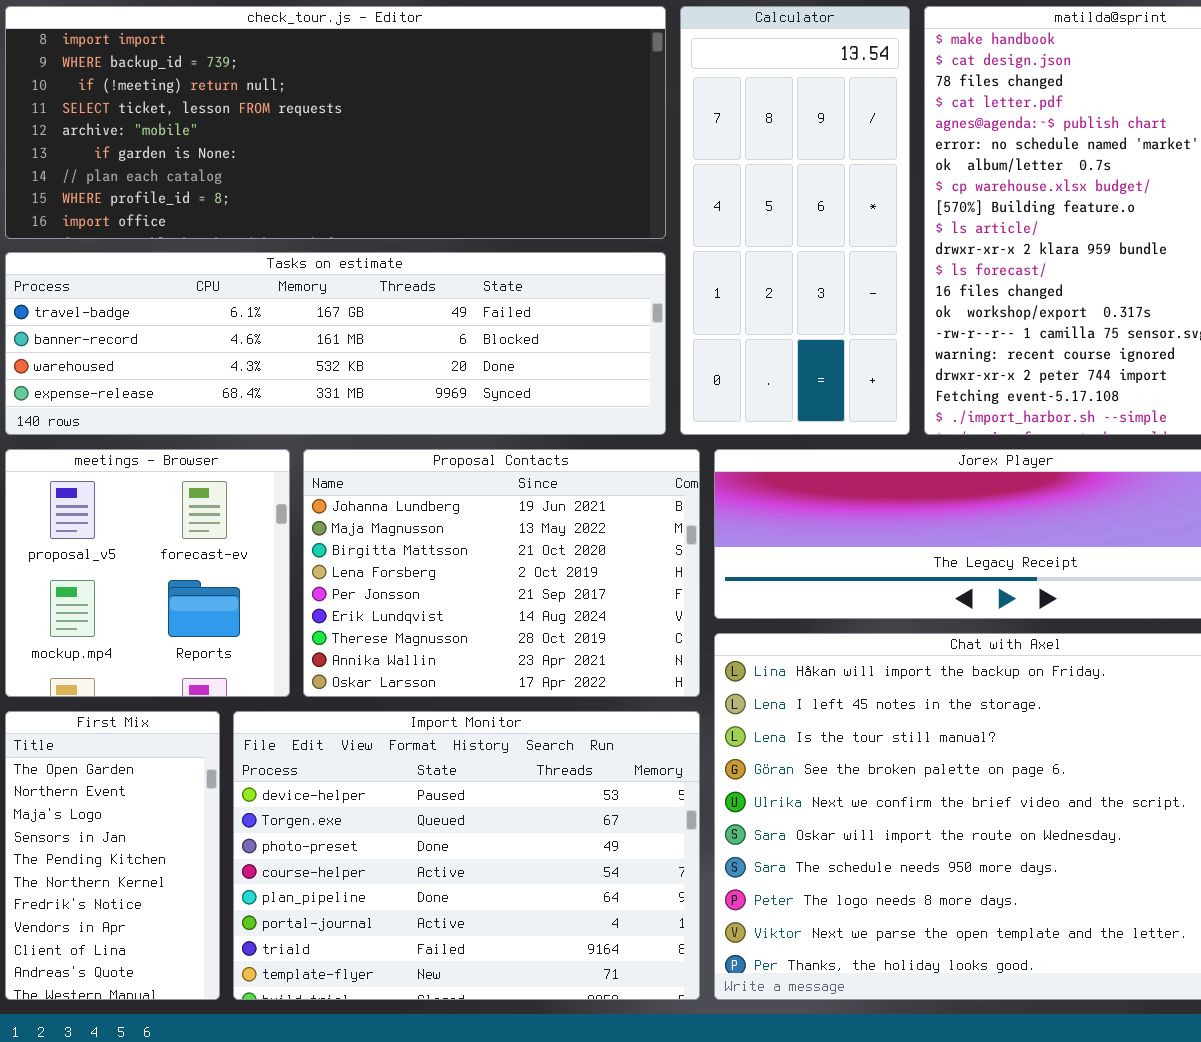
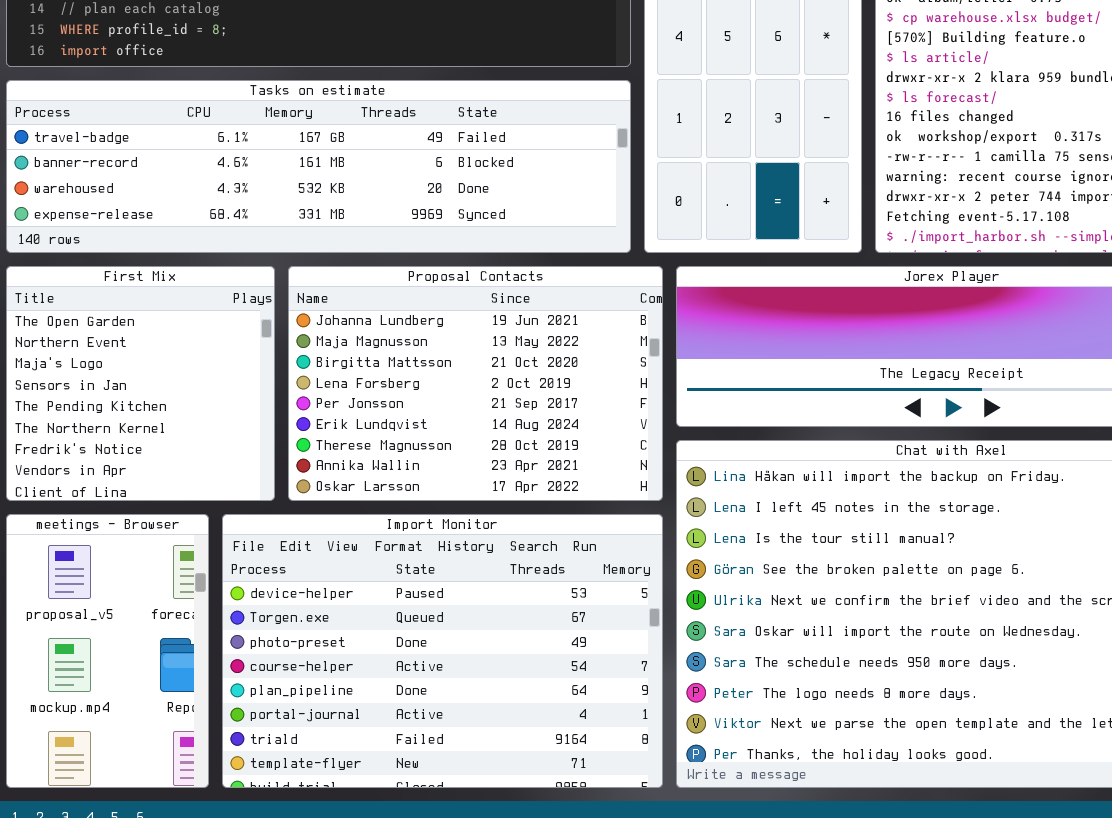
meetings - Browser: [5,449,290,697] -> [6,514,209,788], moved, resized
First Mix: [5,711,220,1000] -> [6,266,275,501], moved, resized

